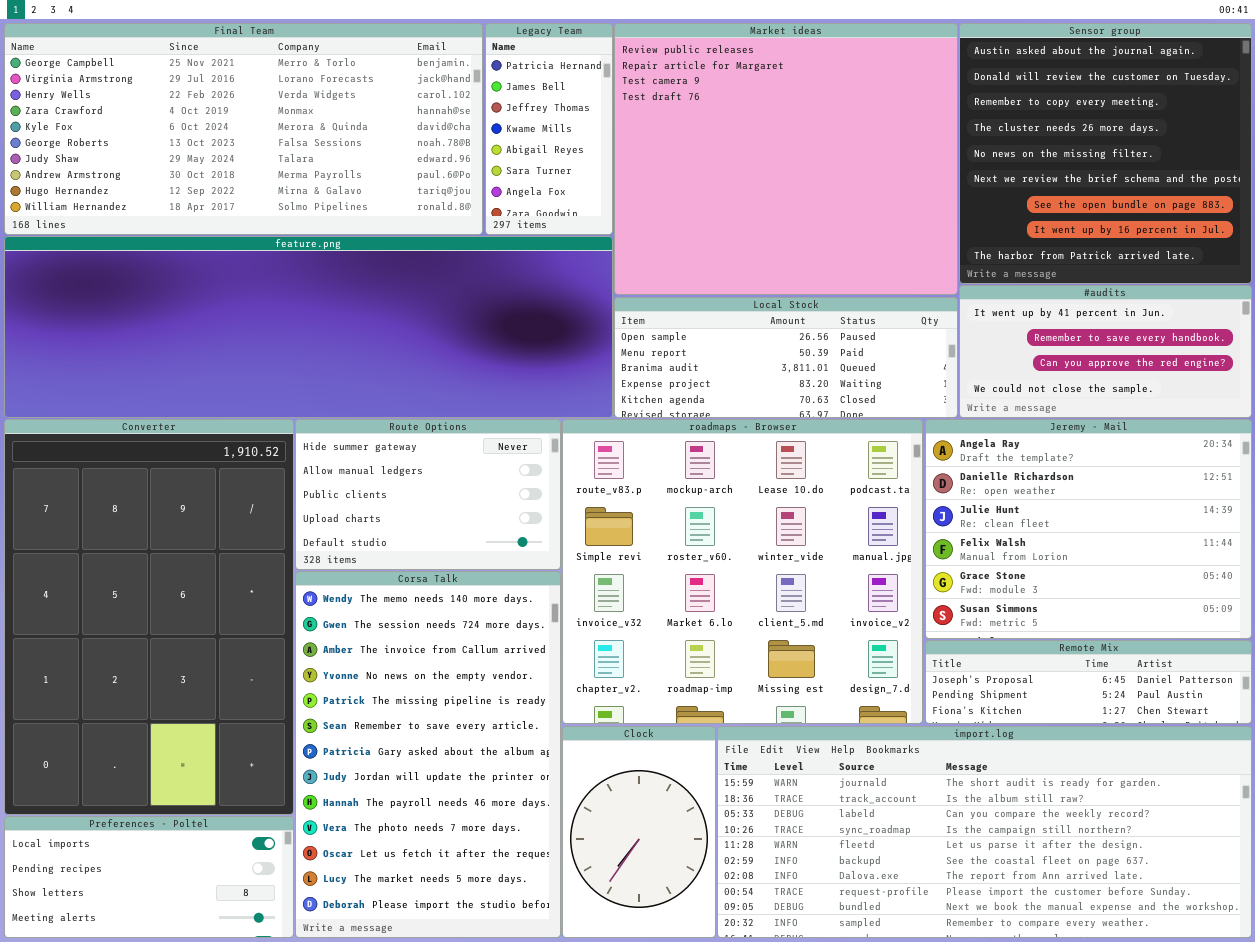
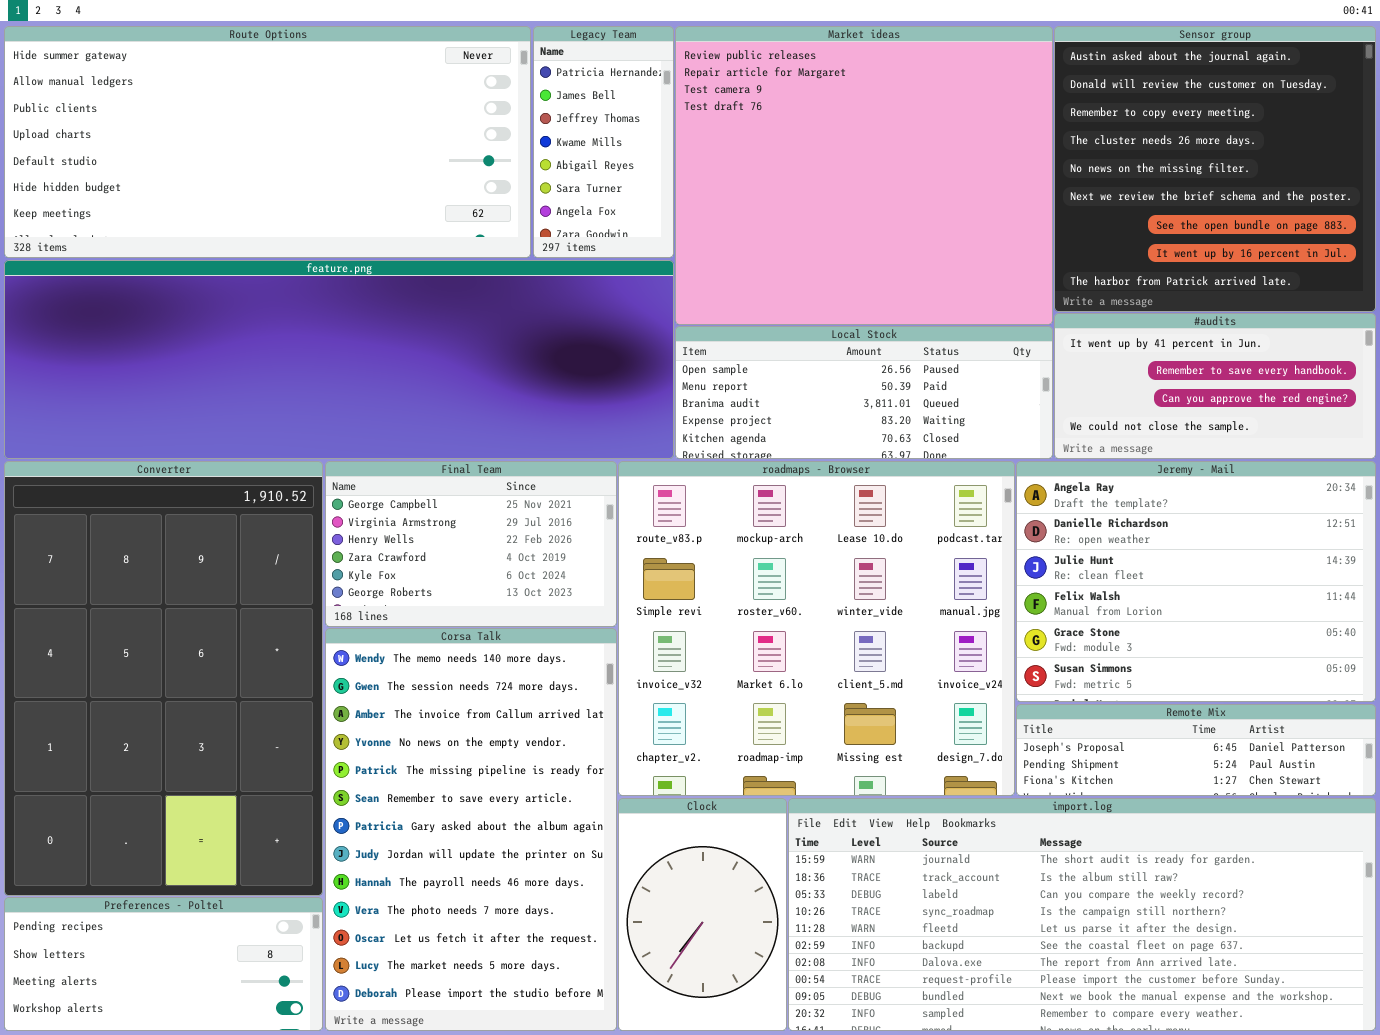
Final Team: [4,23,483,235] -> [325,461,617,627], moved, resized
Route Options: [295,419,561,570] -> [4,26,531,258], moved, resized
Preferences - Poltel: [4,816,294,938] -> [4,897,323,1031], scrolled down 1 row

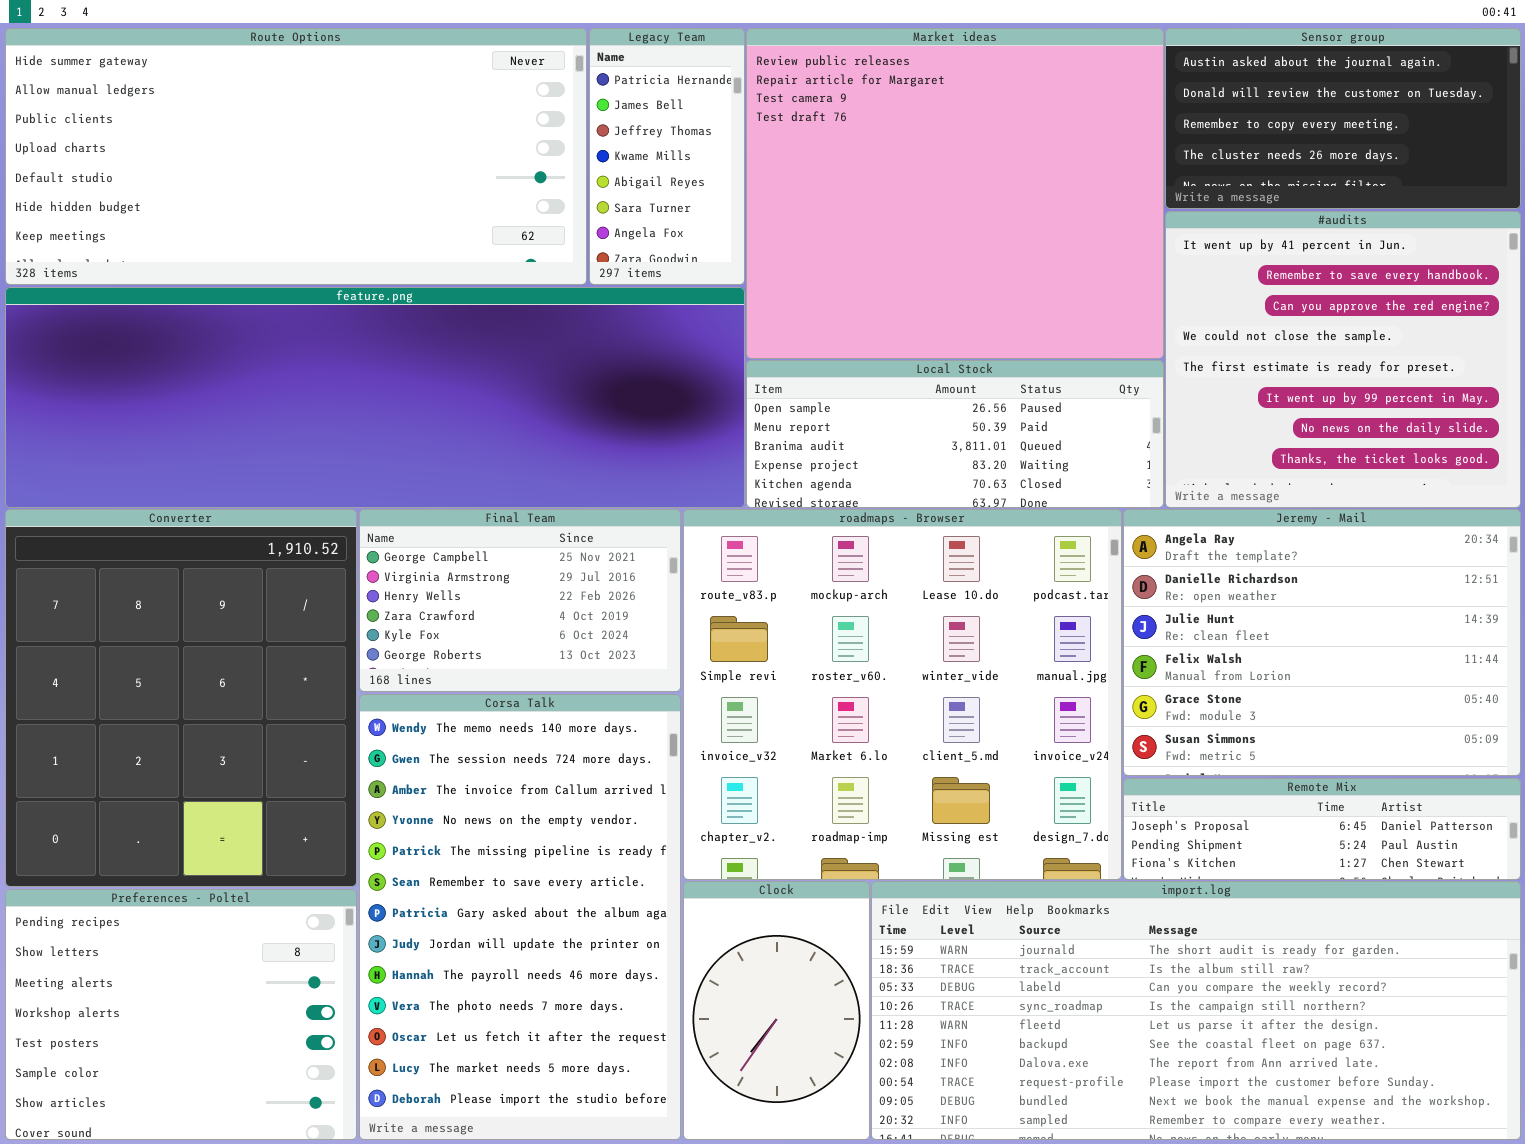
Sensor group: [1054,26,1376,312] -> [1165,28,1521,209], resized
#audits: [1054,313,1376,459] -> [1165,211,1521,508], resized
Converter: [4,461,323,896] -> [5,509,357,887], resized
Preferences - Poltel: [4,897,323,1031] -> [5,889,357,1140], resized

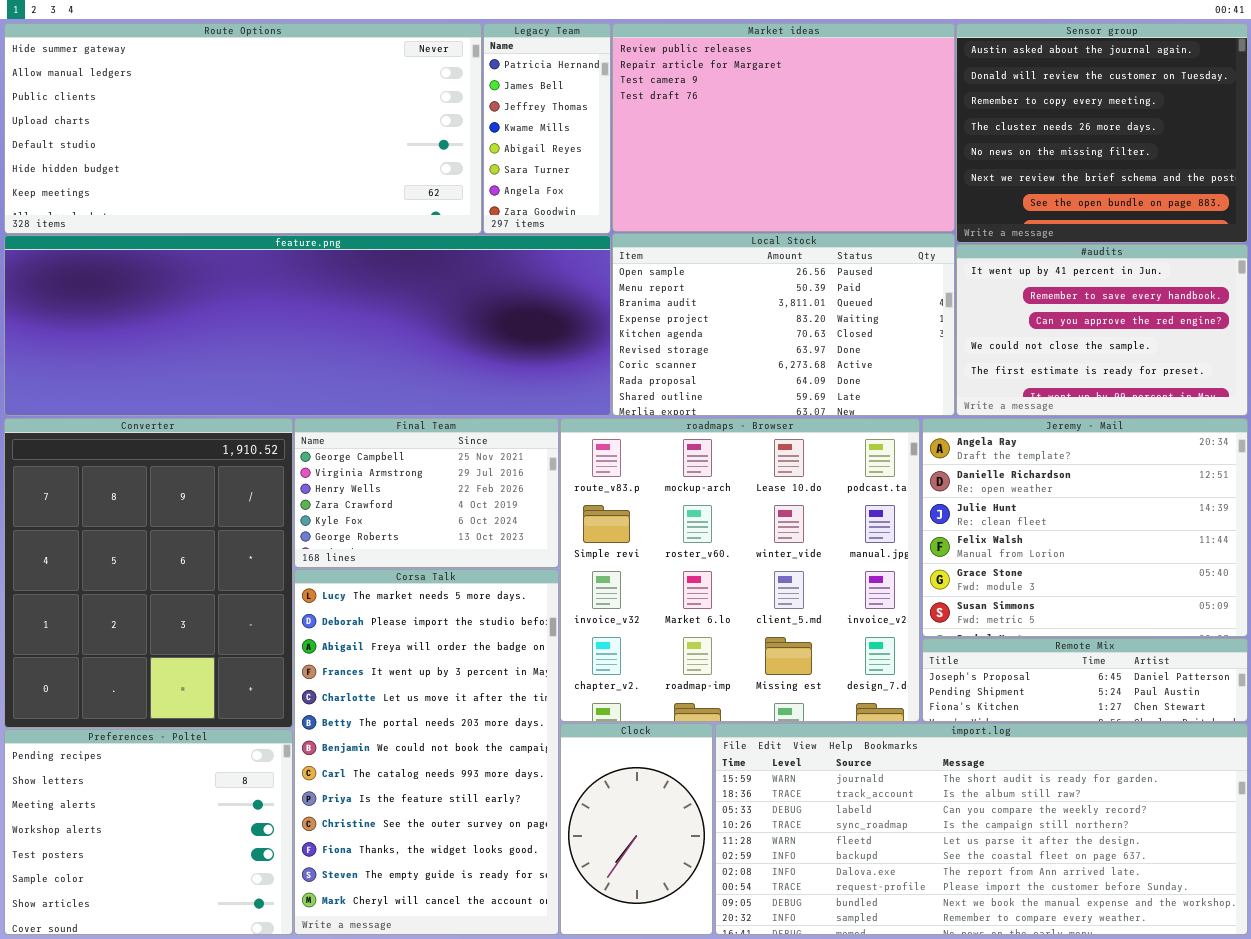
Market ideas: [746,28,1164,359] -> [612,23,955,232], resized
Sensor group: [1165,28,1521,209] -> [956,23,1248,243], resized
#audits: [1165,211,1521,508] -> [956,244,1248,416], resized
Local Stock: [746,360,1164,508] -> [612,233,955,416], resized
Corsa Talk: [359,694,681,1140] -> [294,569,559,935], scrolled down 11 rows

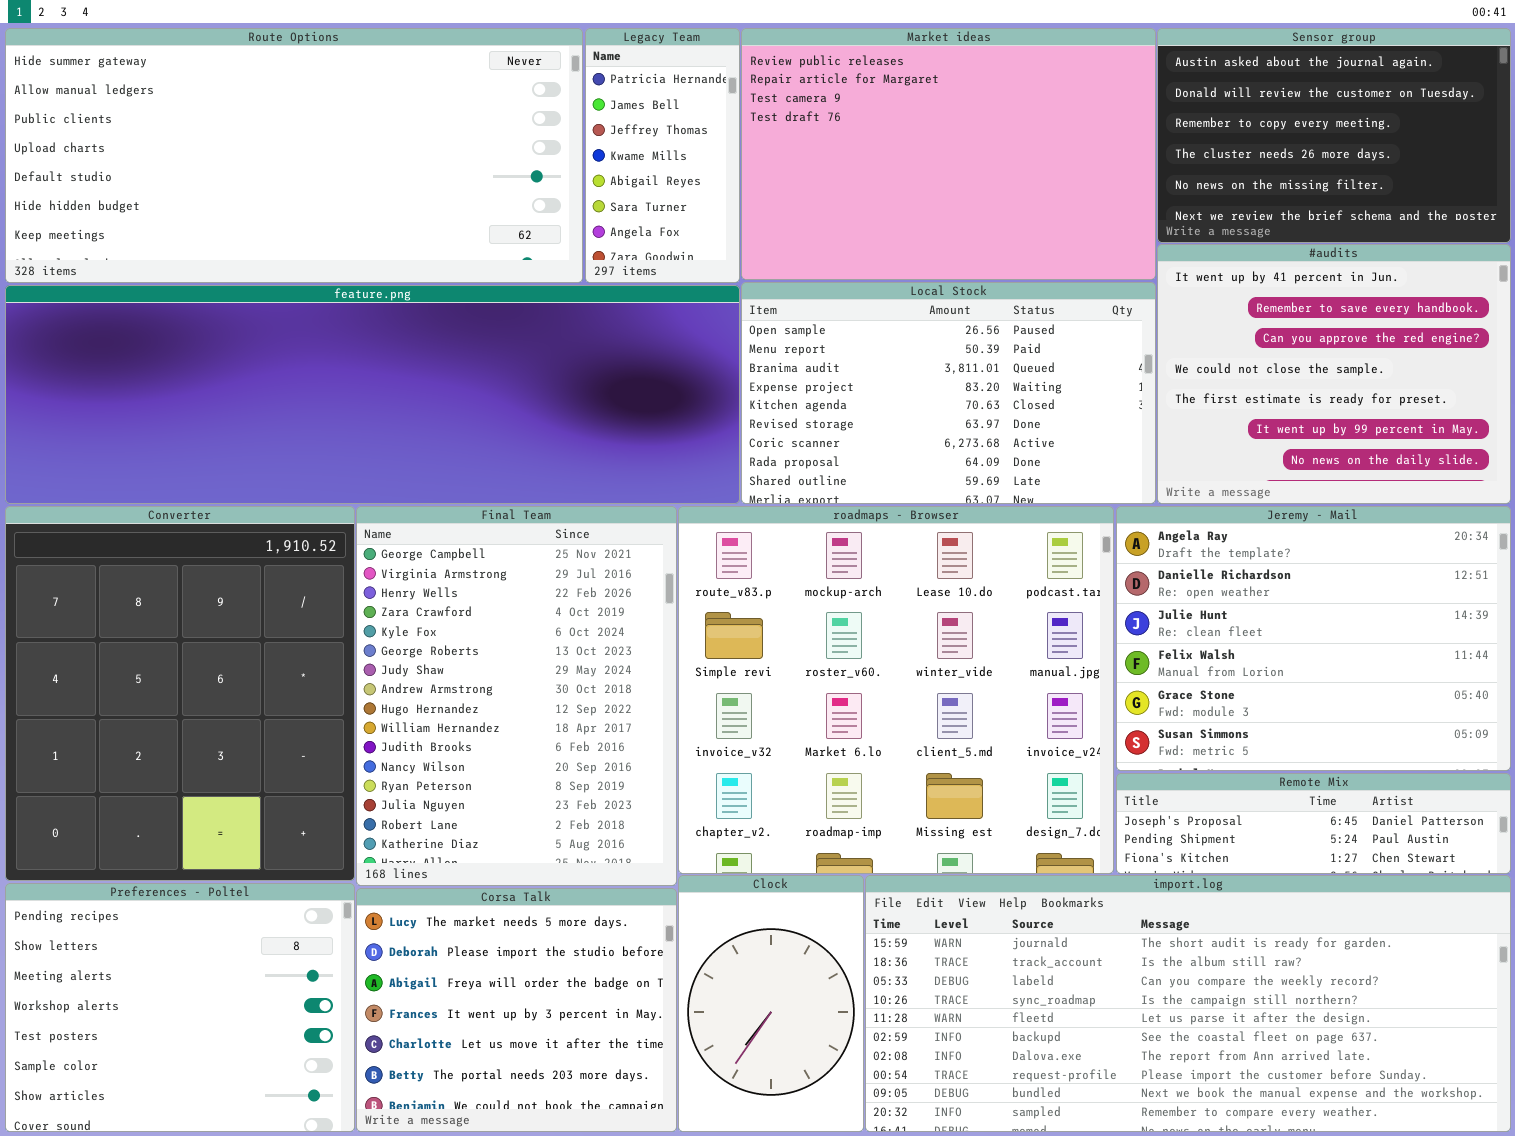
Sensor group: [956,23,1248,243] -> [1157,28,1511,243], resized
#audits: [956,244,1248,416] -> [1157,244,1511,504], resized
Final Team: [294,418,559,568] -> [356,506,677,886], resized
Corsa Talk: [294,569,559,935] -> [356,888,677,1132], resized

